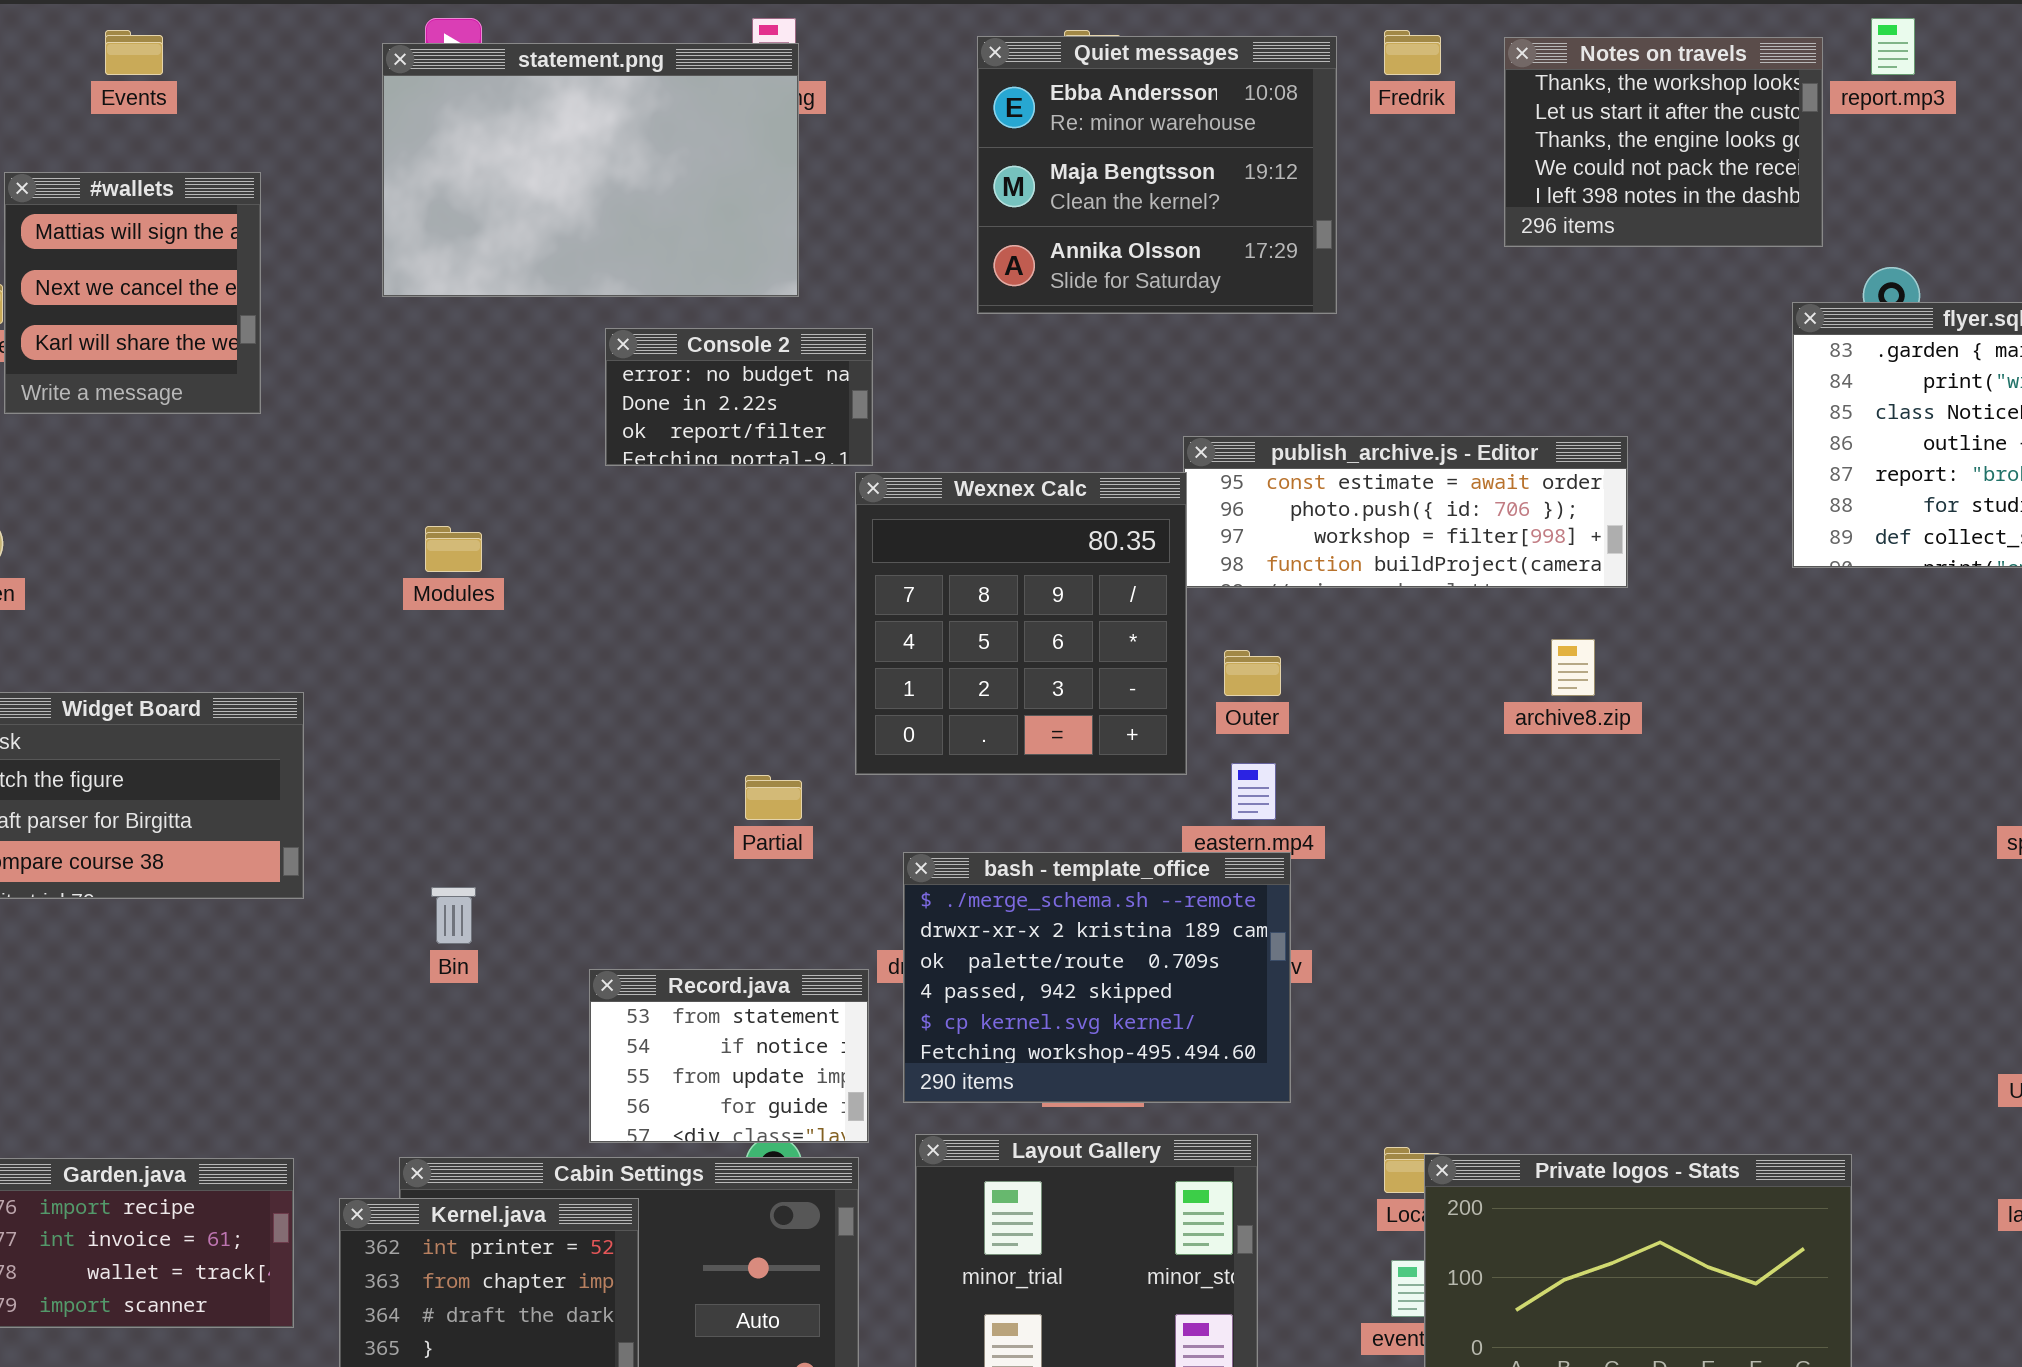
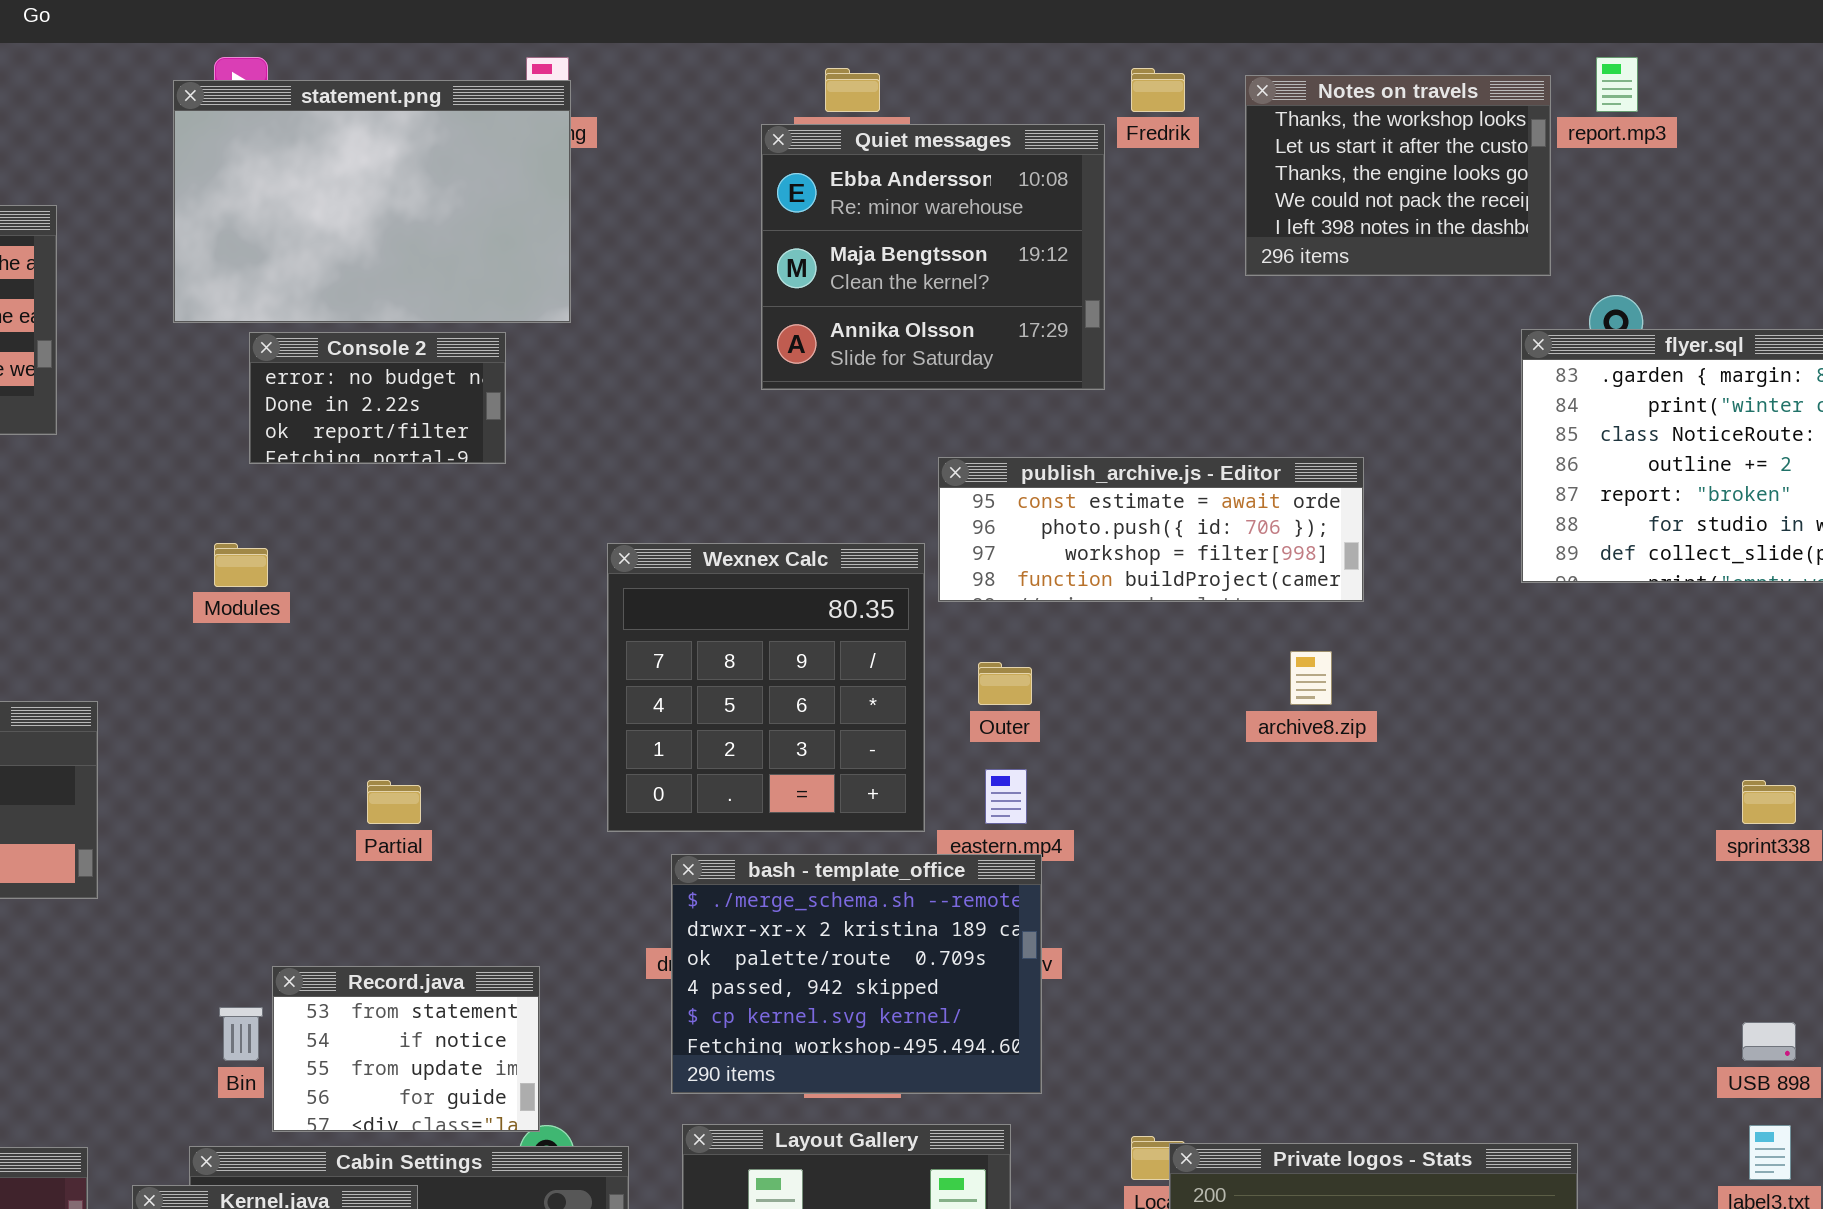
Quiet messages: [977,36,1337,314] -> [761,124,1105,390], moved
Console 2: [605,328,873,466] -> [249,332,506,464], moved
Wexnex Calc: [855,472,1187,775] -> [607,543,925,832], moved
Partial: [745,775,802,820] -> [367,780,421,824], moved
Bin: [431,887,476,944] -> [219,1007,263,1061], moved
Record.java: [589,969,869,1143] -> [272,966,540,1132], moved

